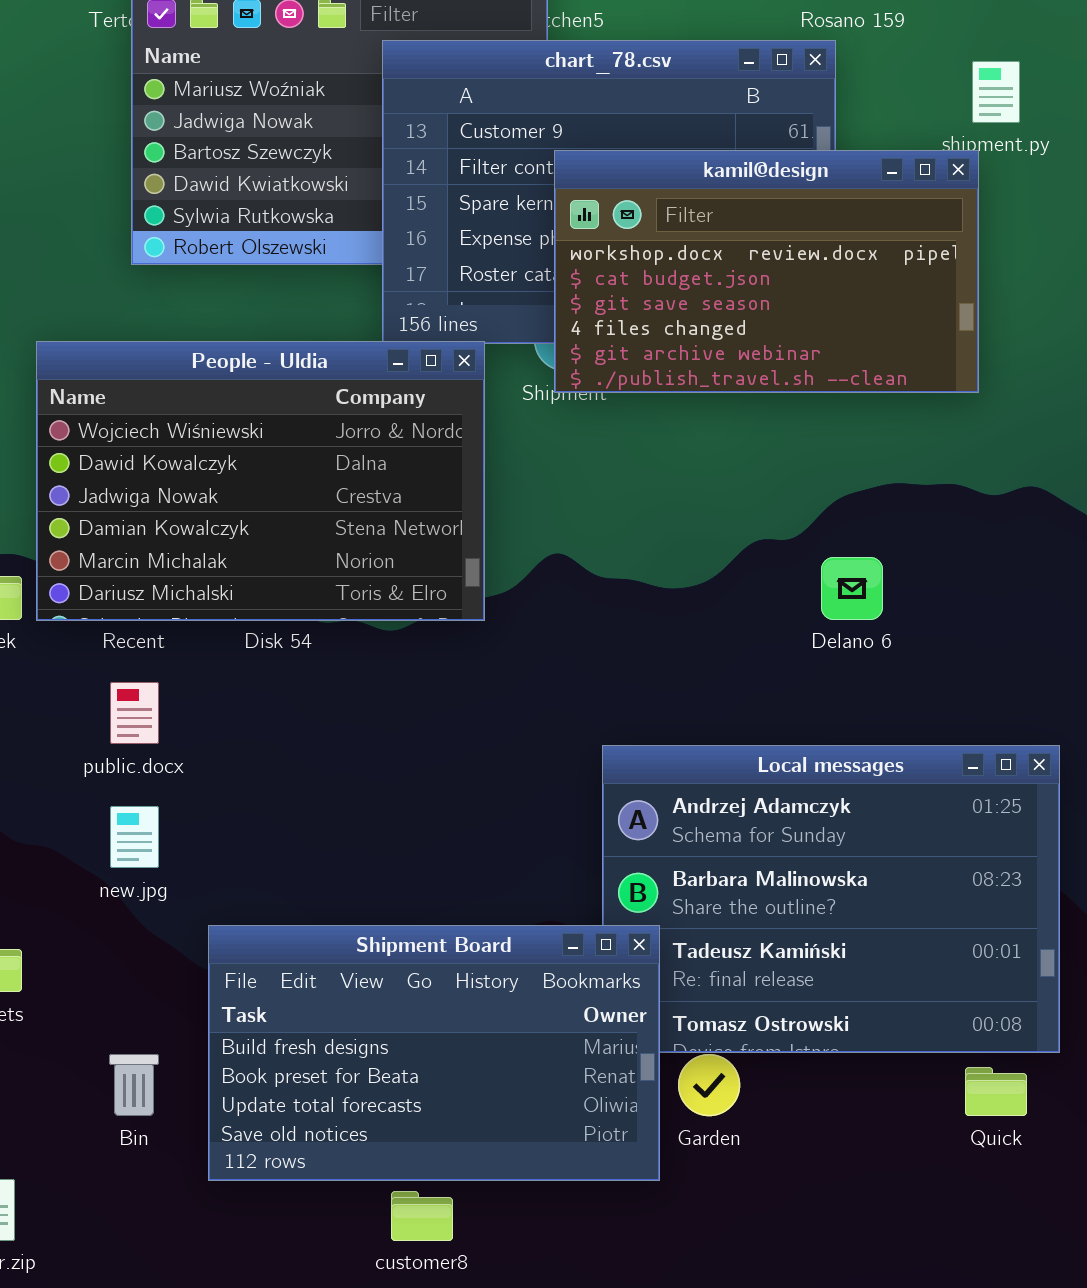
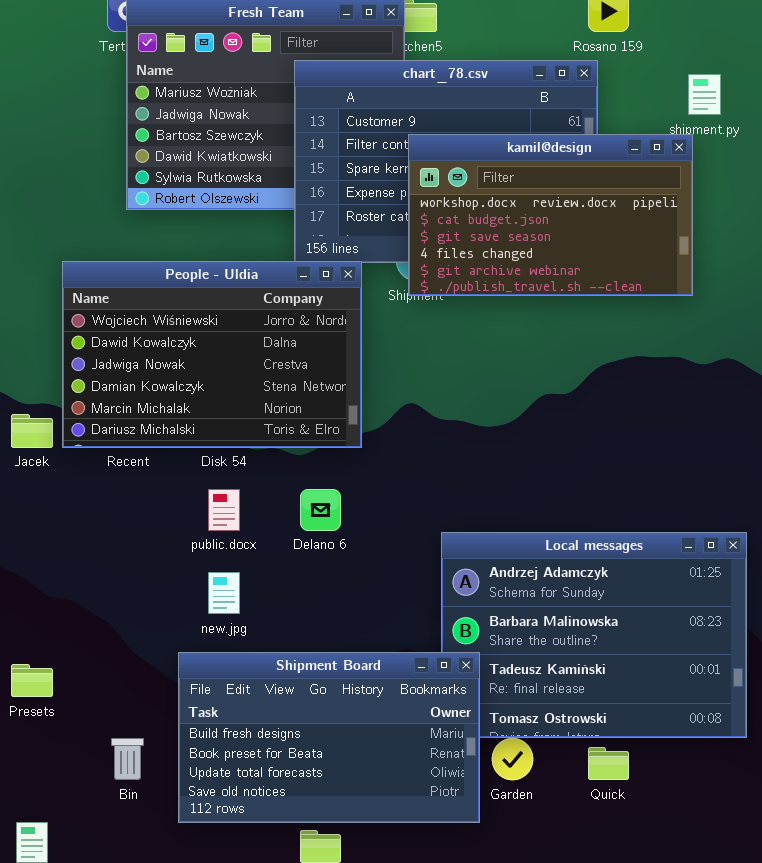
Delano 6: [821,557,883,620] -> [300,489,341,531], moved
public.docx: [110,682,159,744] -> [208,489,240,531], moved
new.jpg: [110,806,159,868] -> [208,572,240,614], moved
Quick: [965,1067,1027,1116] -> [588,747,629,780], moved

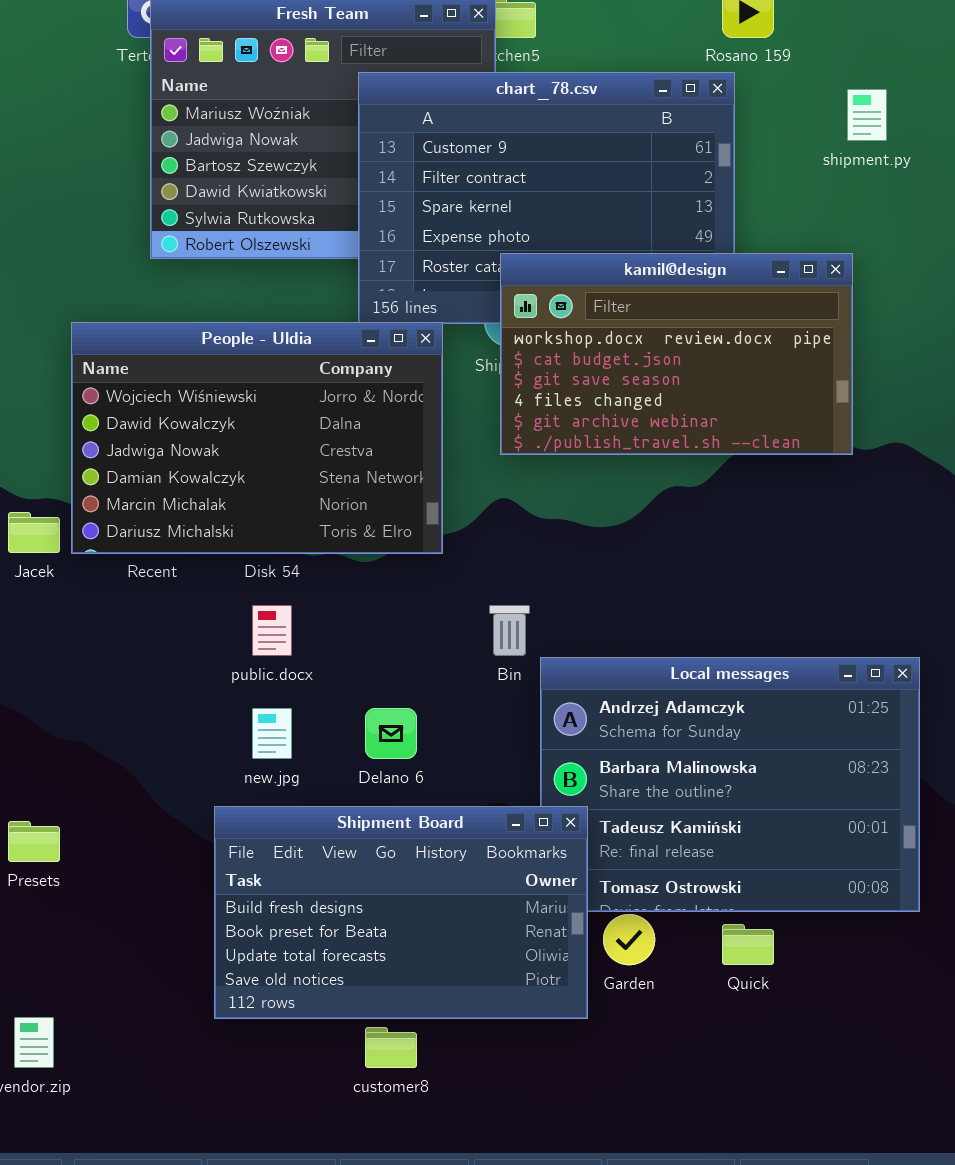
kamil@design: [408,134,693,296] -> [500,253,853,455], moved
Delano 6: [300,489,341,531] -> [365,708,417,759], moved
Bin: [111,738,144,780] -> [489,605,530,656], moved

